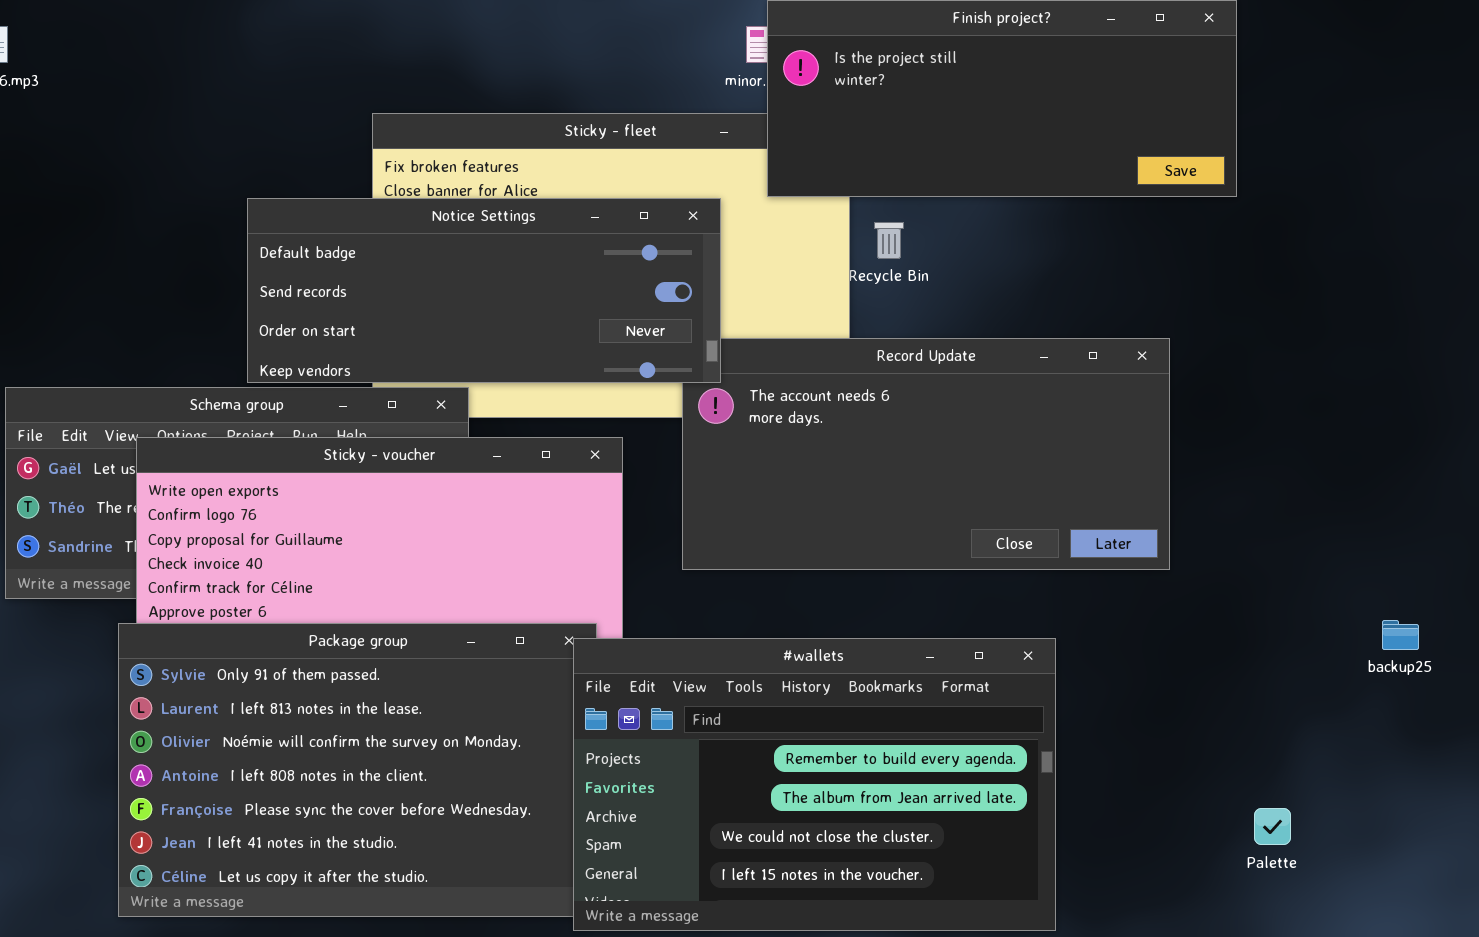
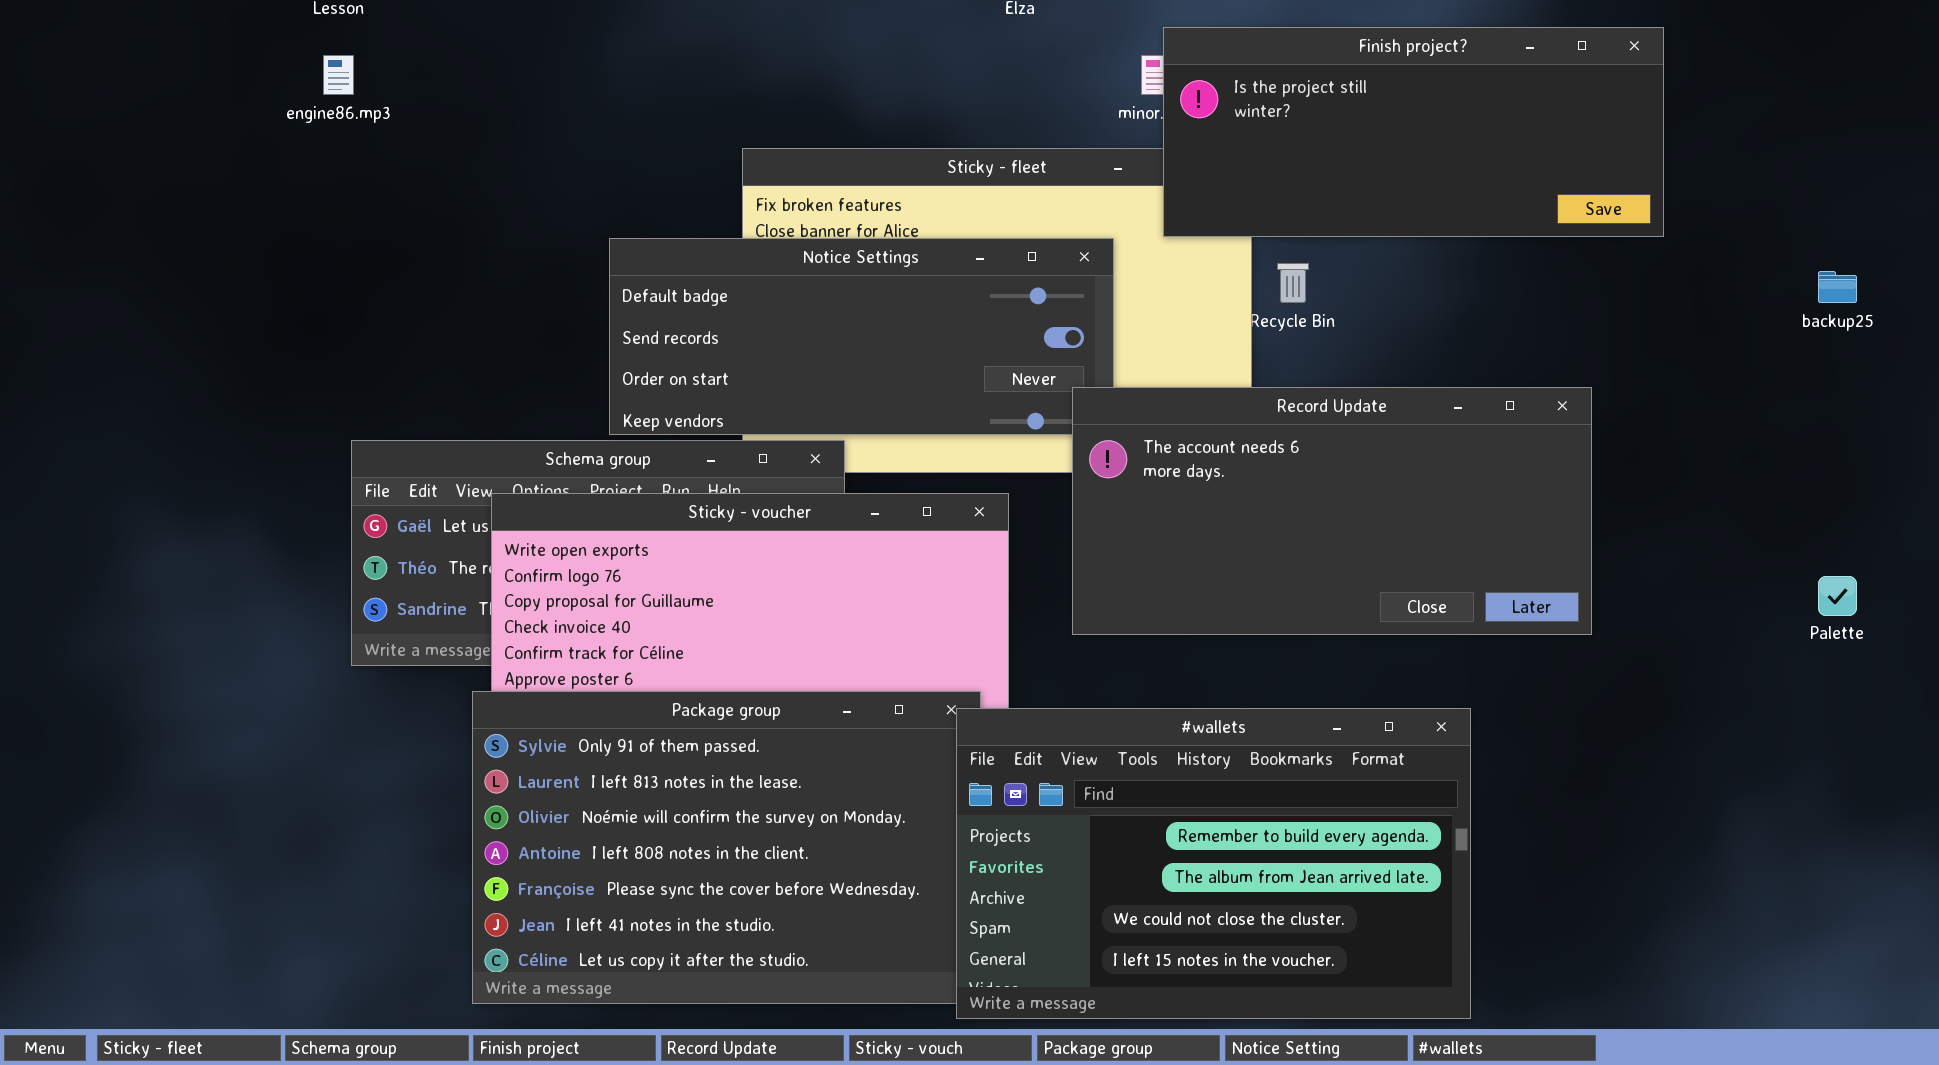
Record Update: [682,338,1170,570] -> [1072,387,1592,635], raised
backup25: [1382,620,1419,650] -> [1818,271,1857,303], moved
Palette: [1254,808,1291,845] -> [1818,576,1857,616], moved

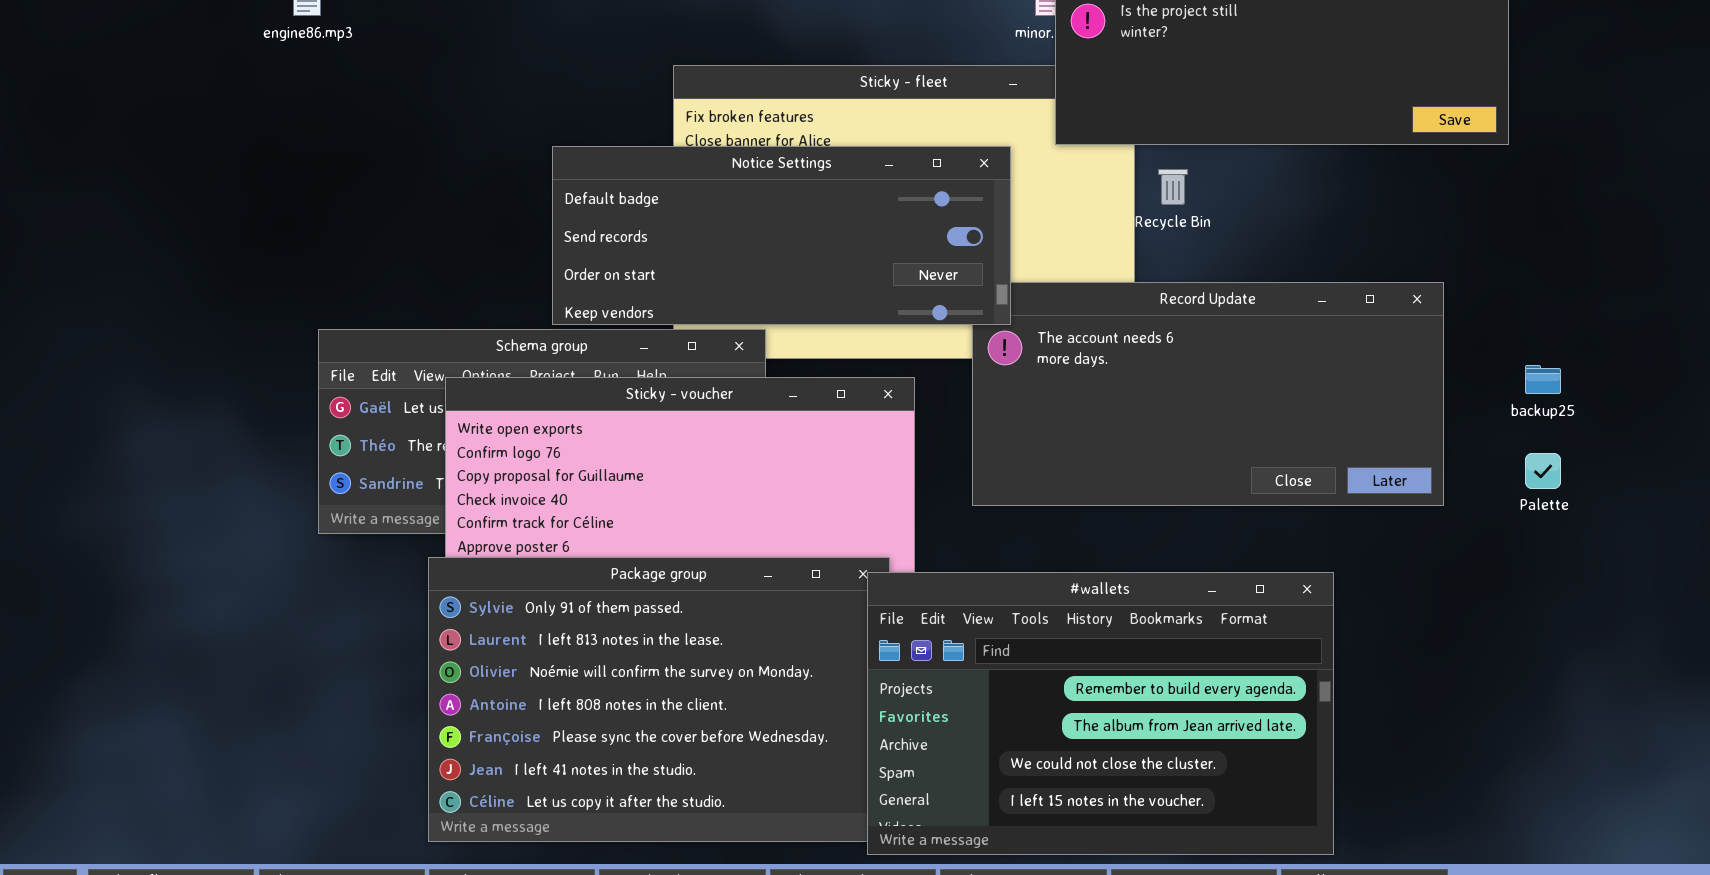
Notice Settings: [609,238,1114,435] -> [552,146,1011,325], raised
backup25: [1818,271,1857,303] -> [1525,365,1561,394], moved
Palette: [1818,576,1857,616] -> [1525,453,1561,489], moved

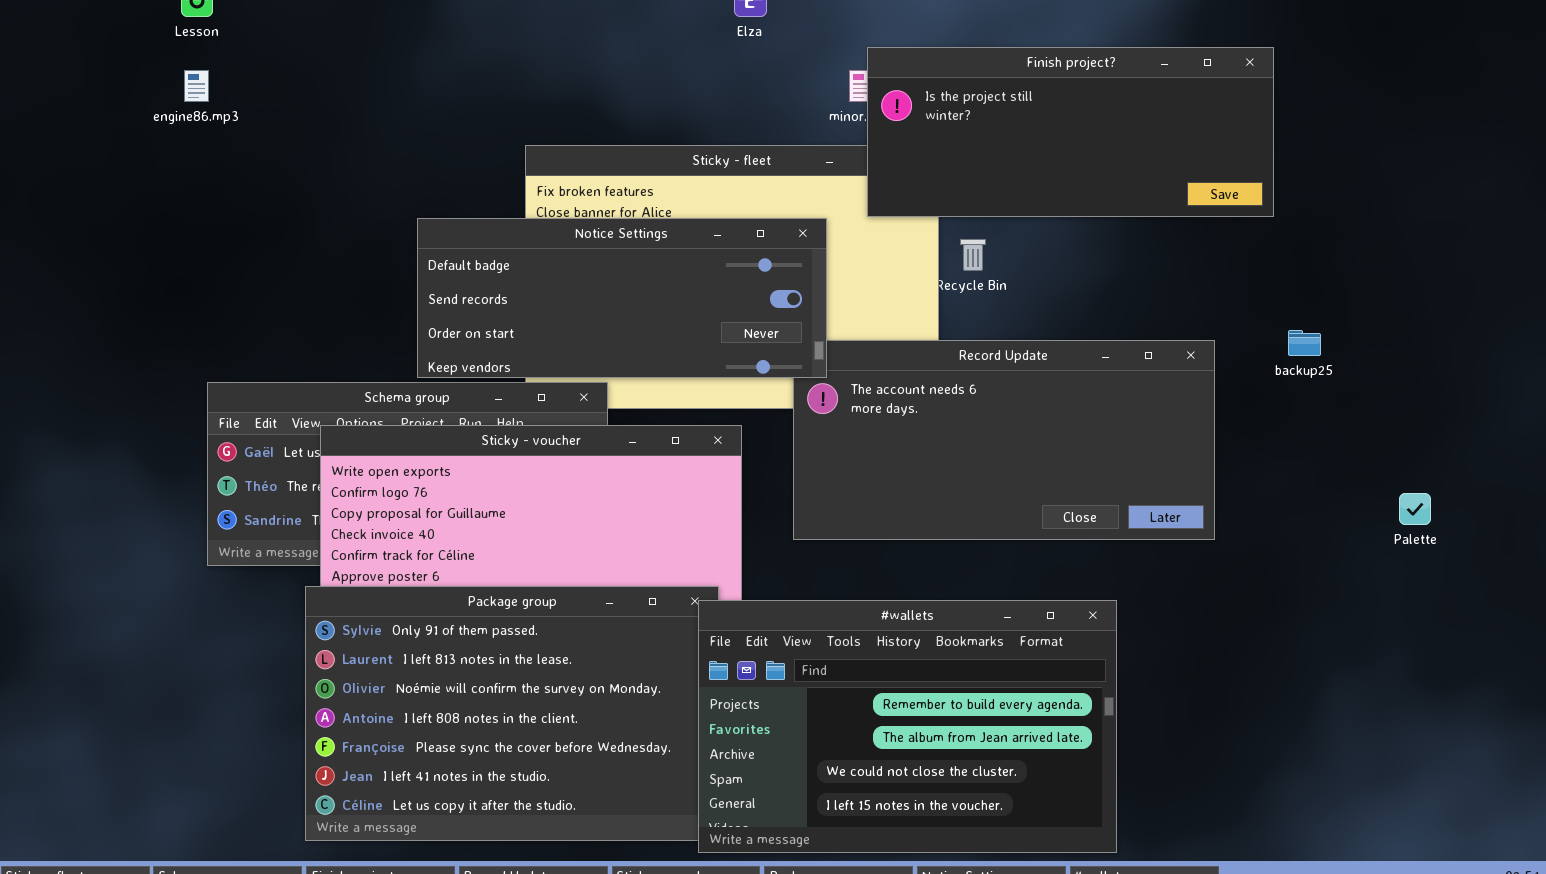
backup25: [1525,365,1561,394] -> [1288,330,1321,356], moved
Palette: [1525,453,1561,489] -> [1399,493,1431,525], moved

